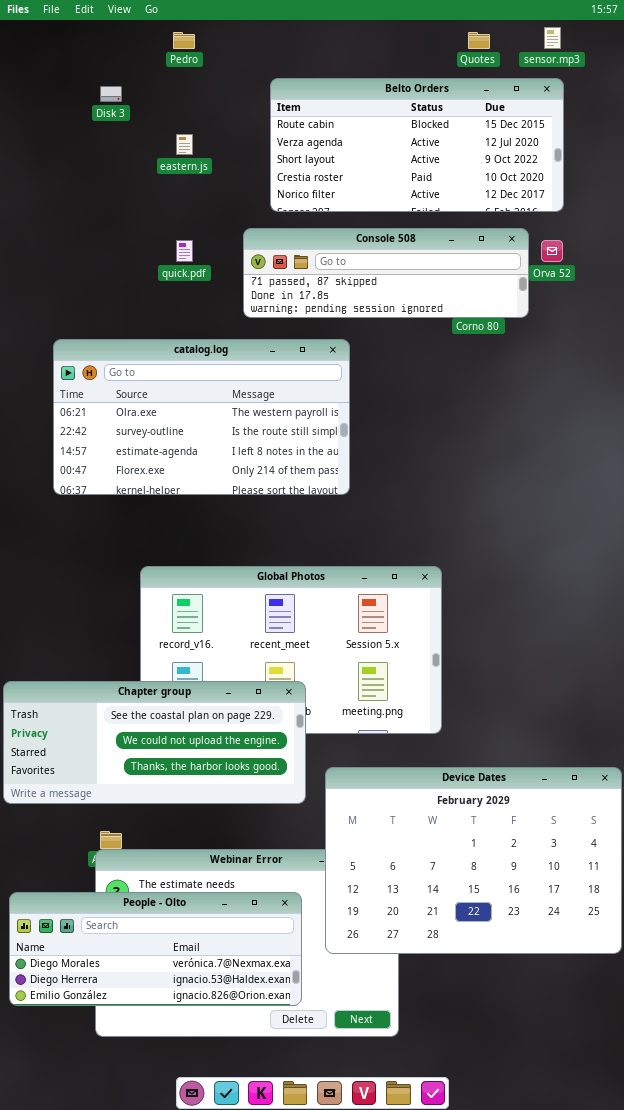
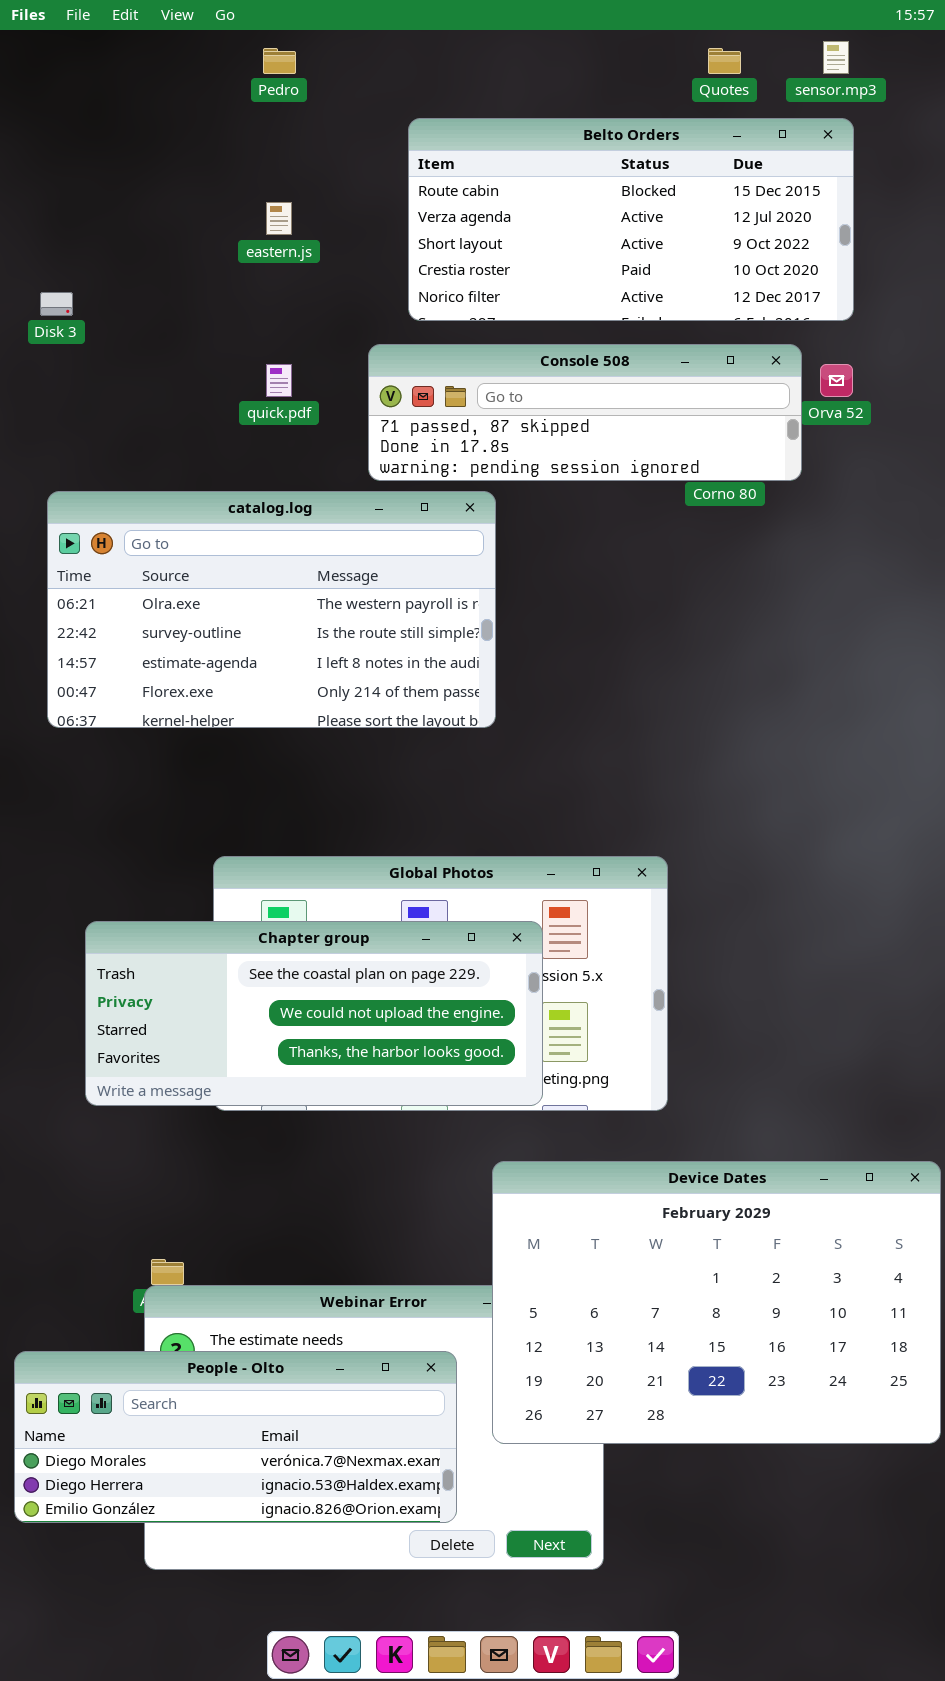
Disk 3: [100,86,122,102] -> [40,292,73,316], moved
catalog.log: [53,339,350,495] -> [47,491,496,728], moved
Chapter group: [3,681,306,804] -> [85,921,543,1106], moved

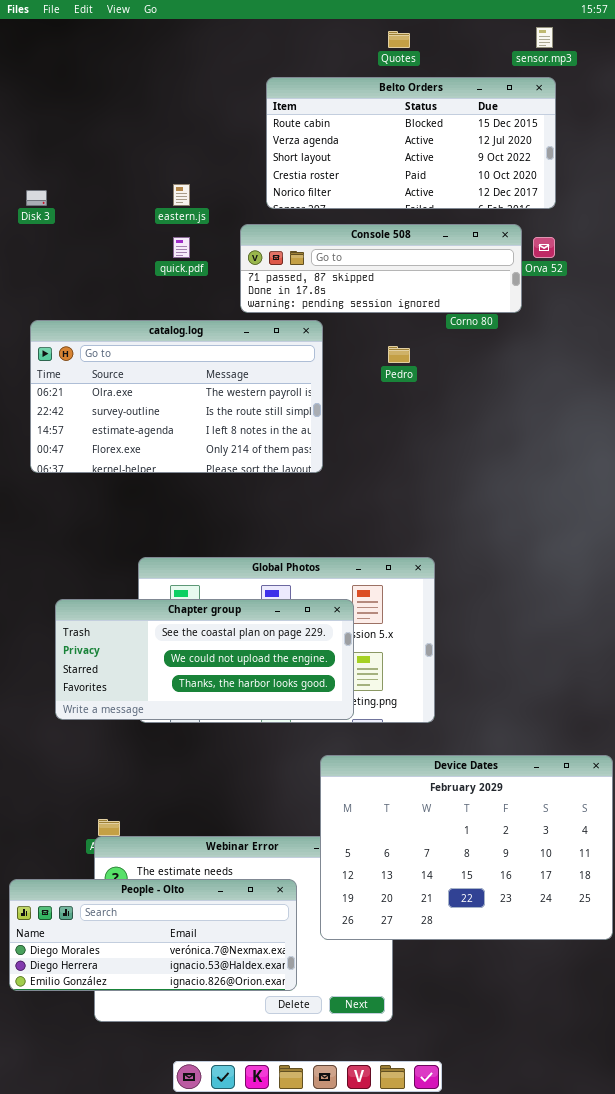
Pedro: [263,48,296,74] -> [388,346,410,363], moved
Quotes: [708,48,741,74] -> [388,31,410,48], moved
eastern.js: [266,202,292,235] -> [173,184,190,206], moved

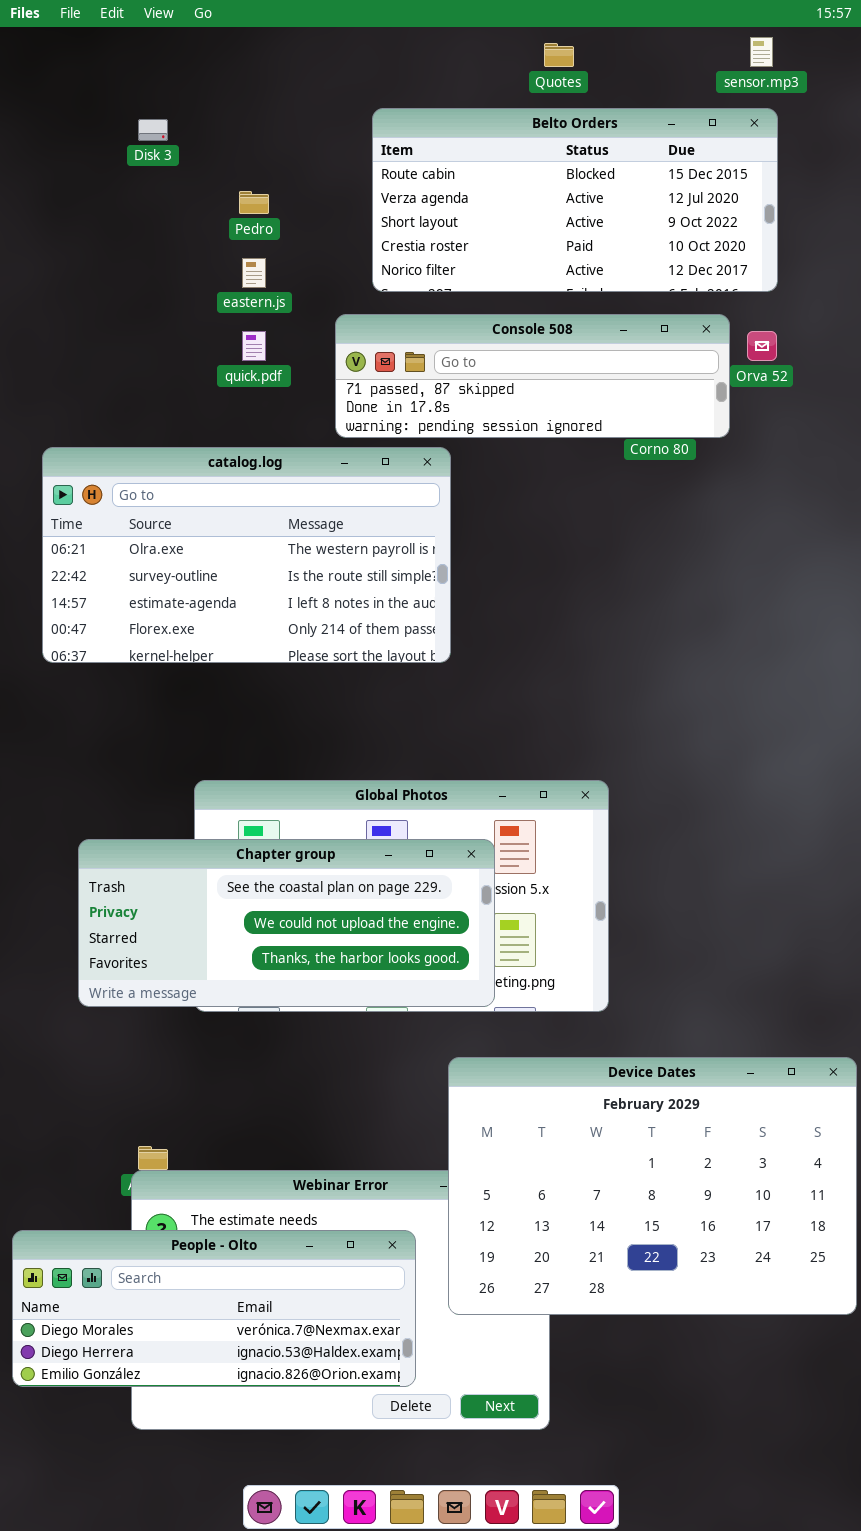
Disk 3: [26,190,47,206] -> [138,119,168,141], moved
Pedro: [388,346,410,363] -> [239,191,269,214], moved

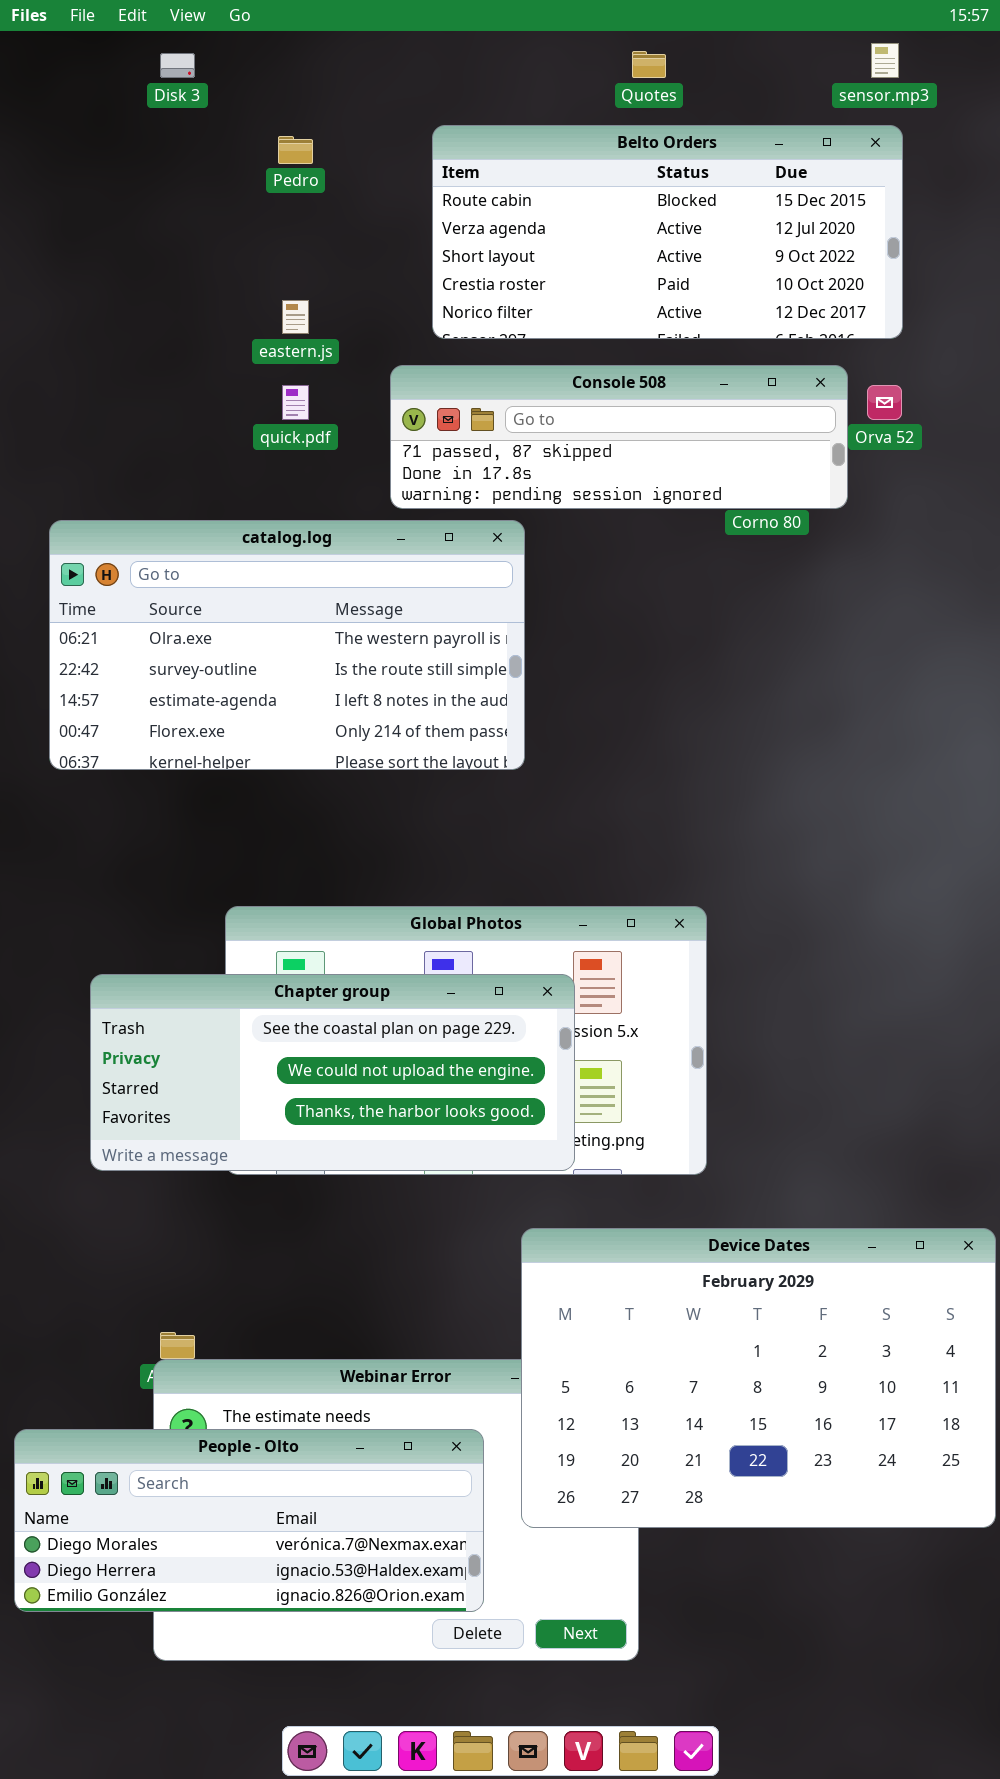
Disk 3: [138,119,168,141] -> [160,53,195,78], moved
Pedro: [239,191,269,214] -> [278,136,313,164], moved

